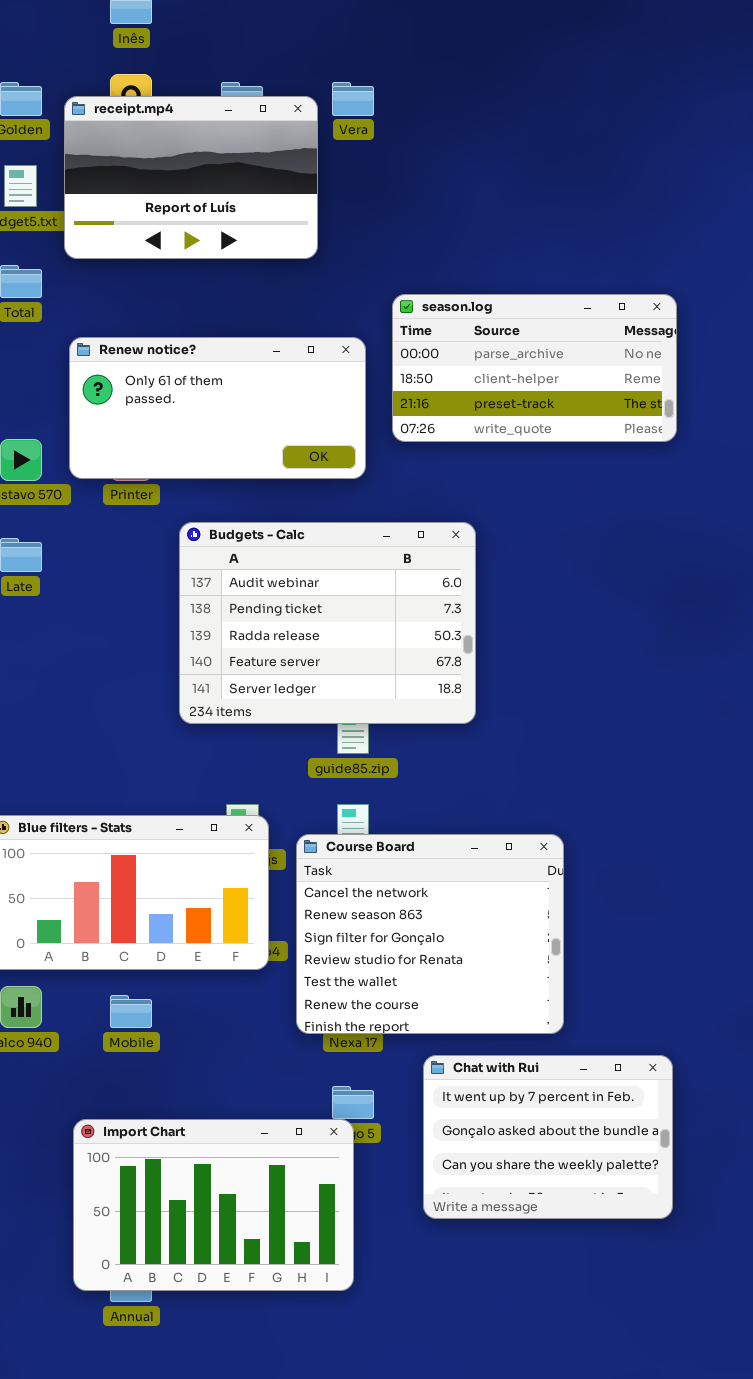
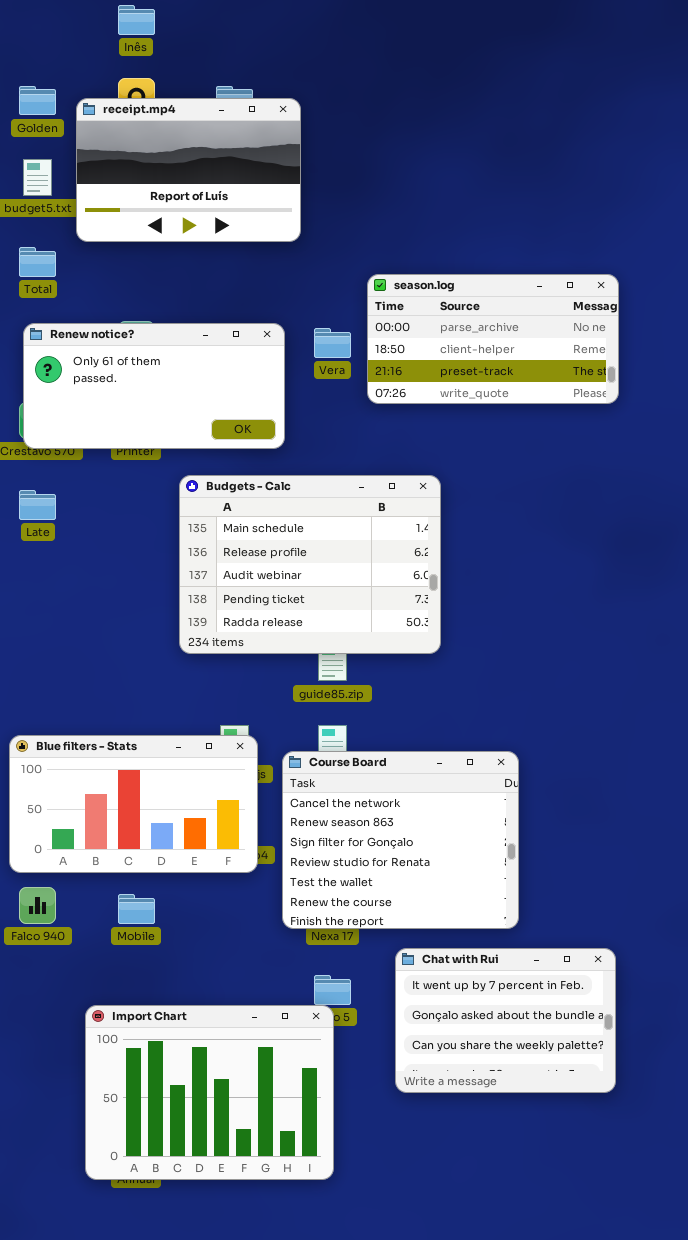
Vera: [332,82,374,116] -> [314,328,351,358], moved
Renew notice?: [69,337,366,479] -> [23,323,285,449], moved
Budgets - Calc: [179,522,476,724] -> [179,475,441,654], scrolled up 2 rows
Import Chart: [73,1119,354,1291] -> [85,1005,334,1180], resized

